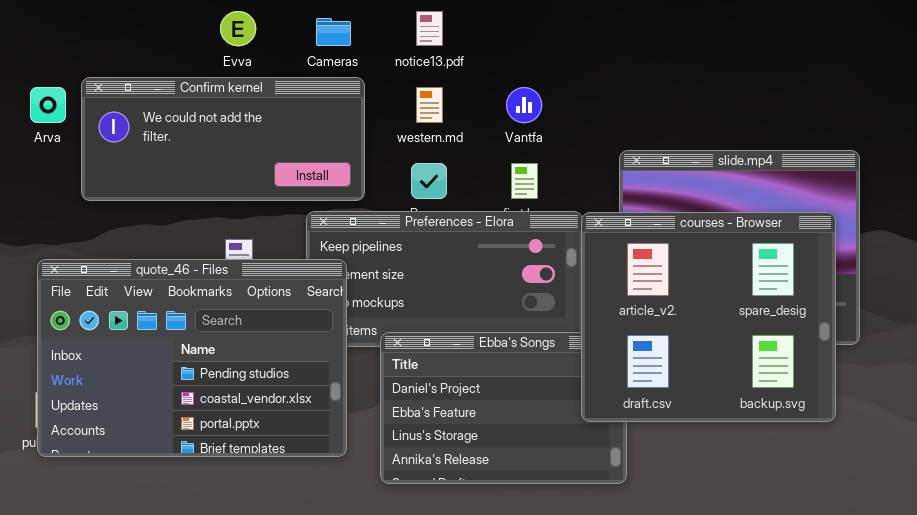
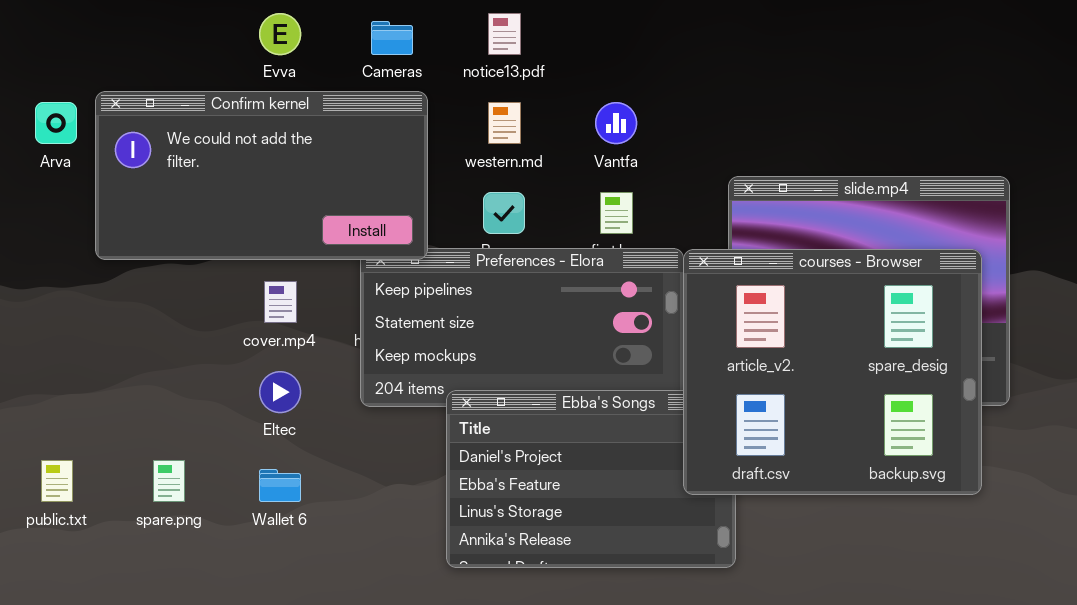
Confirm kernel: [81,77,365,201] -> [95,91,428,260], resized
quote_46 - Files: [37,259,347,457] -> none, closed

